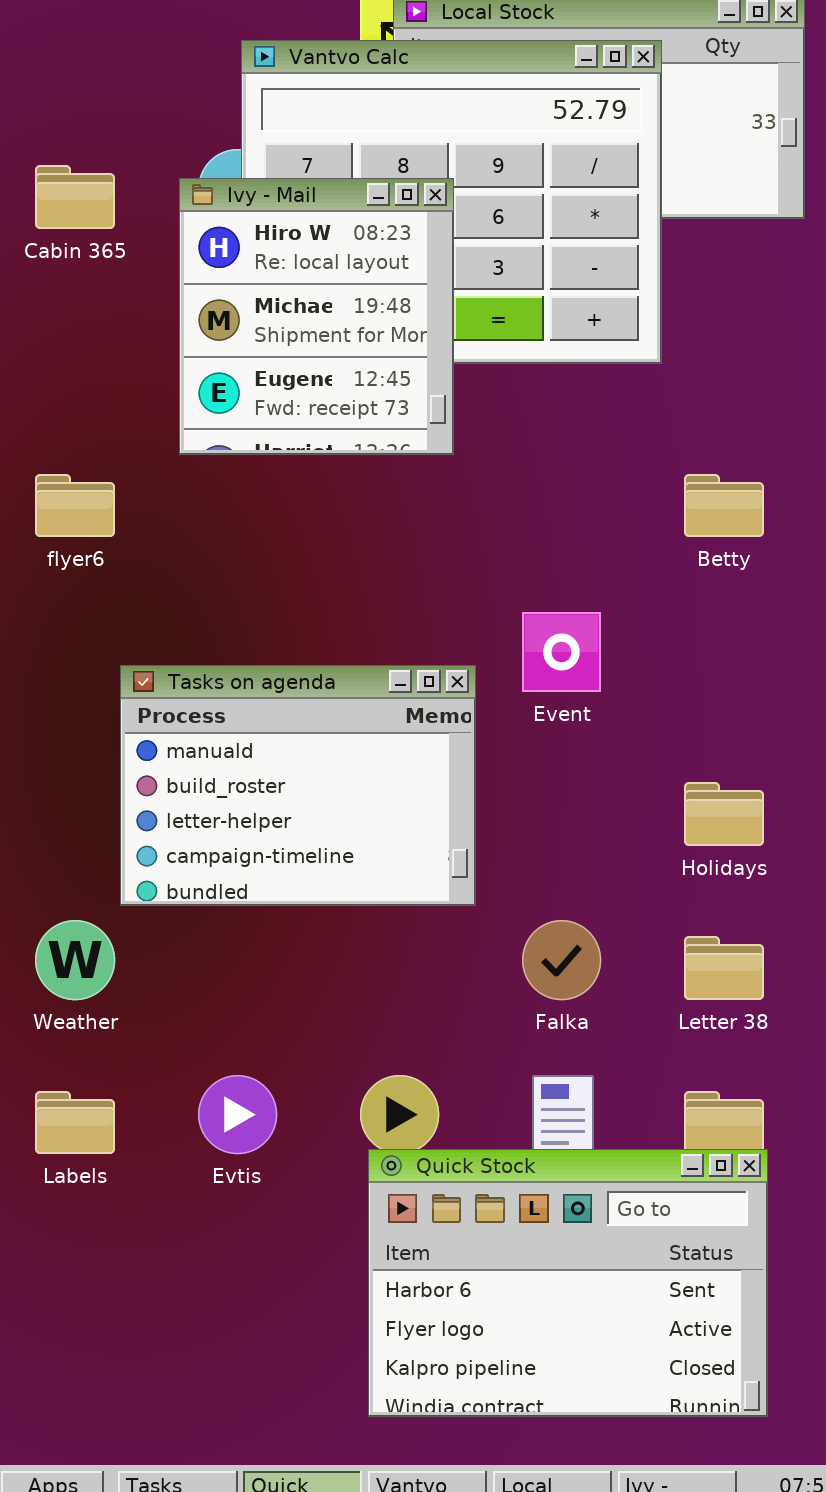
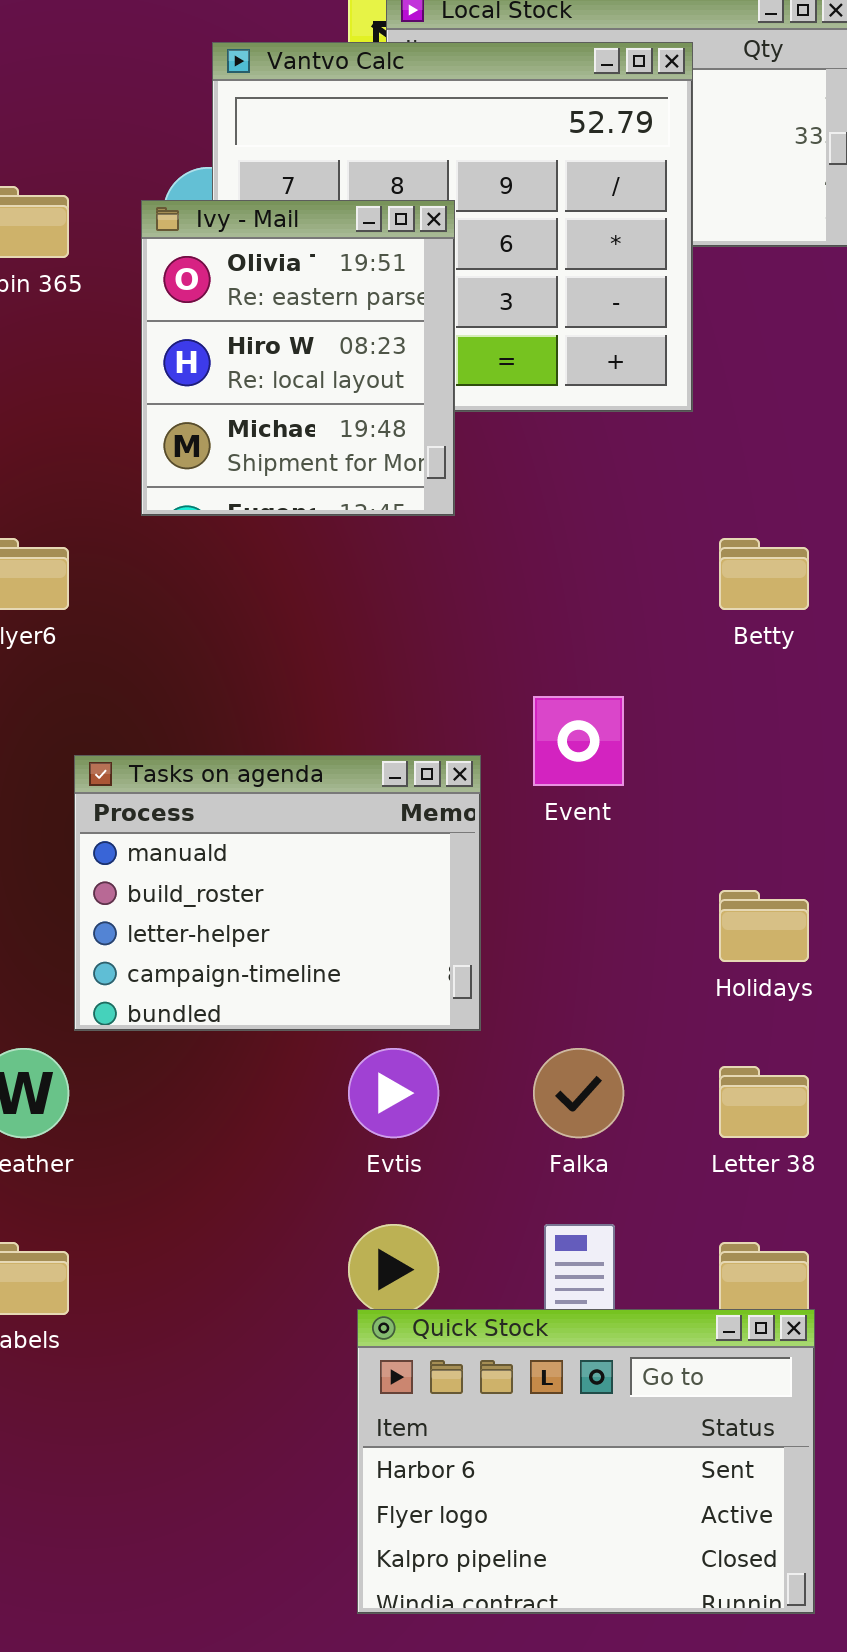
Ivy - Mail: [179,178,454,455] -> [141,200,455,516], scrolled up 1 row
Evtis: [198,1075,277,1154] -> [348,1048,439,1138], moved

